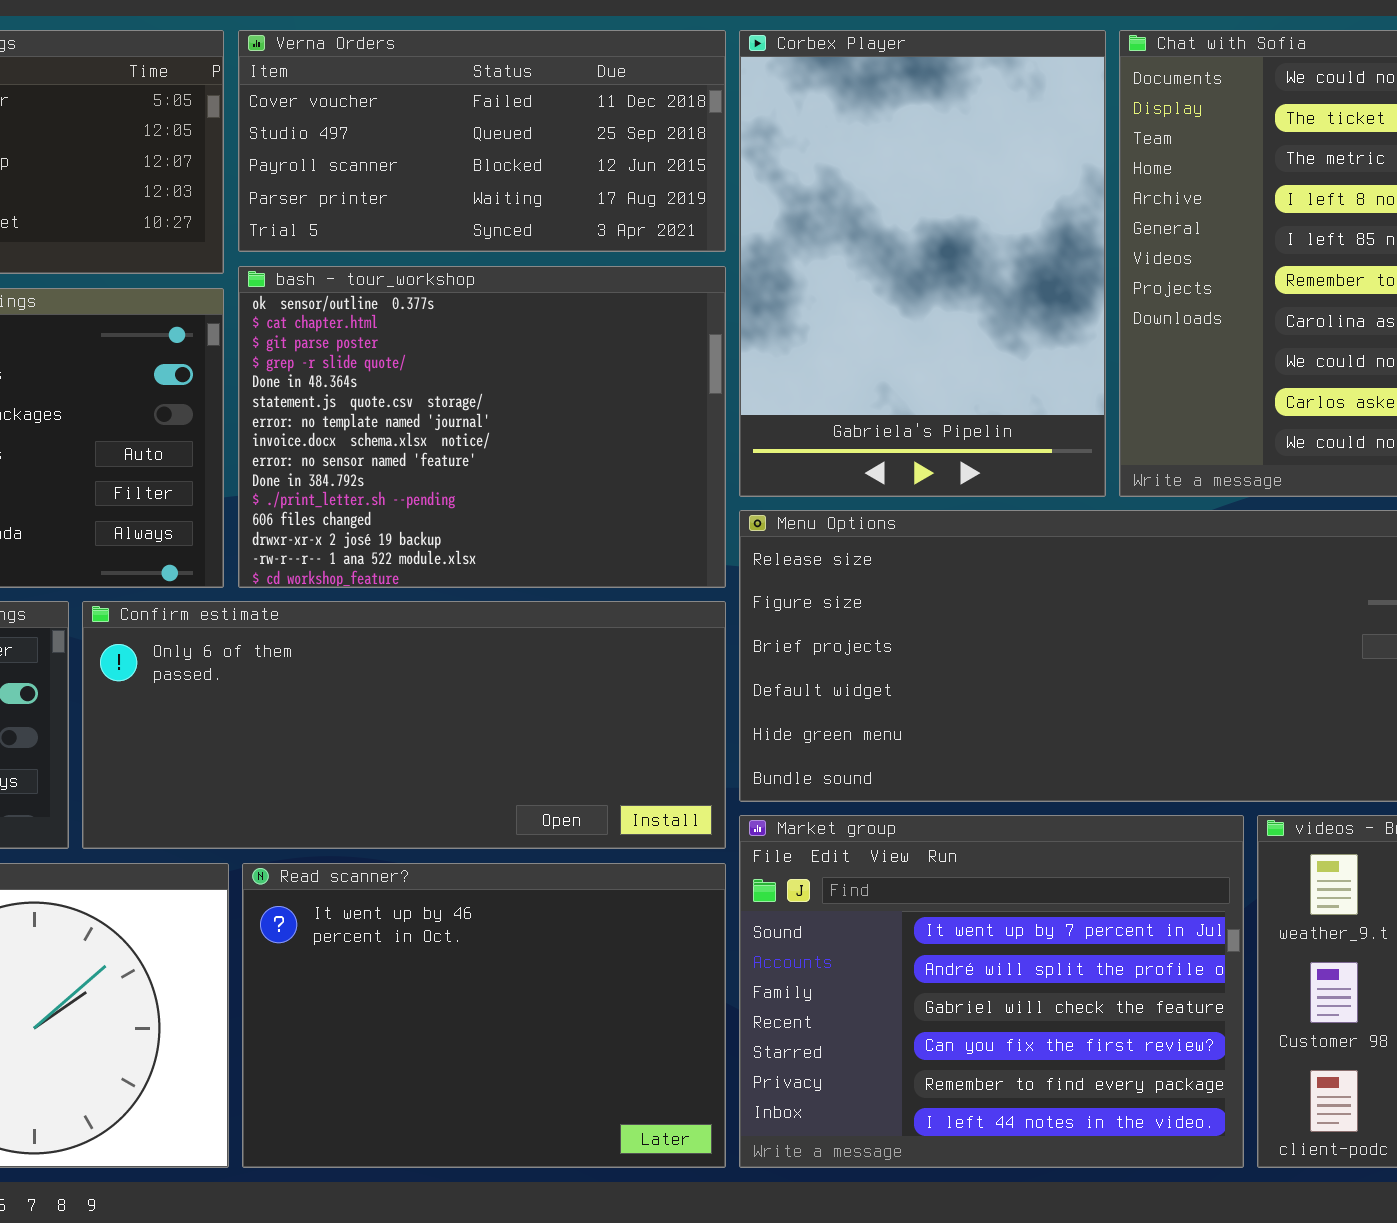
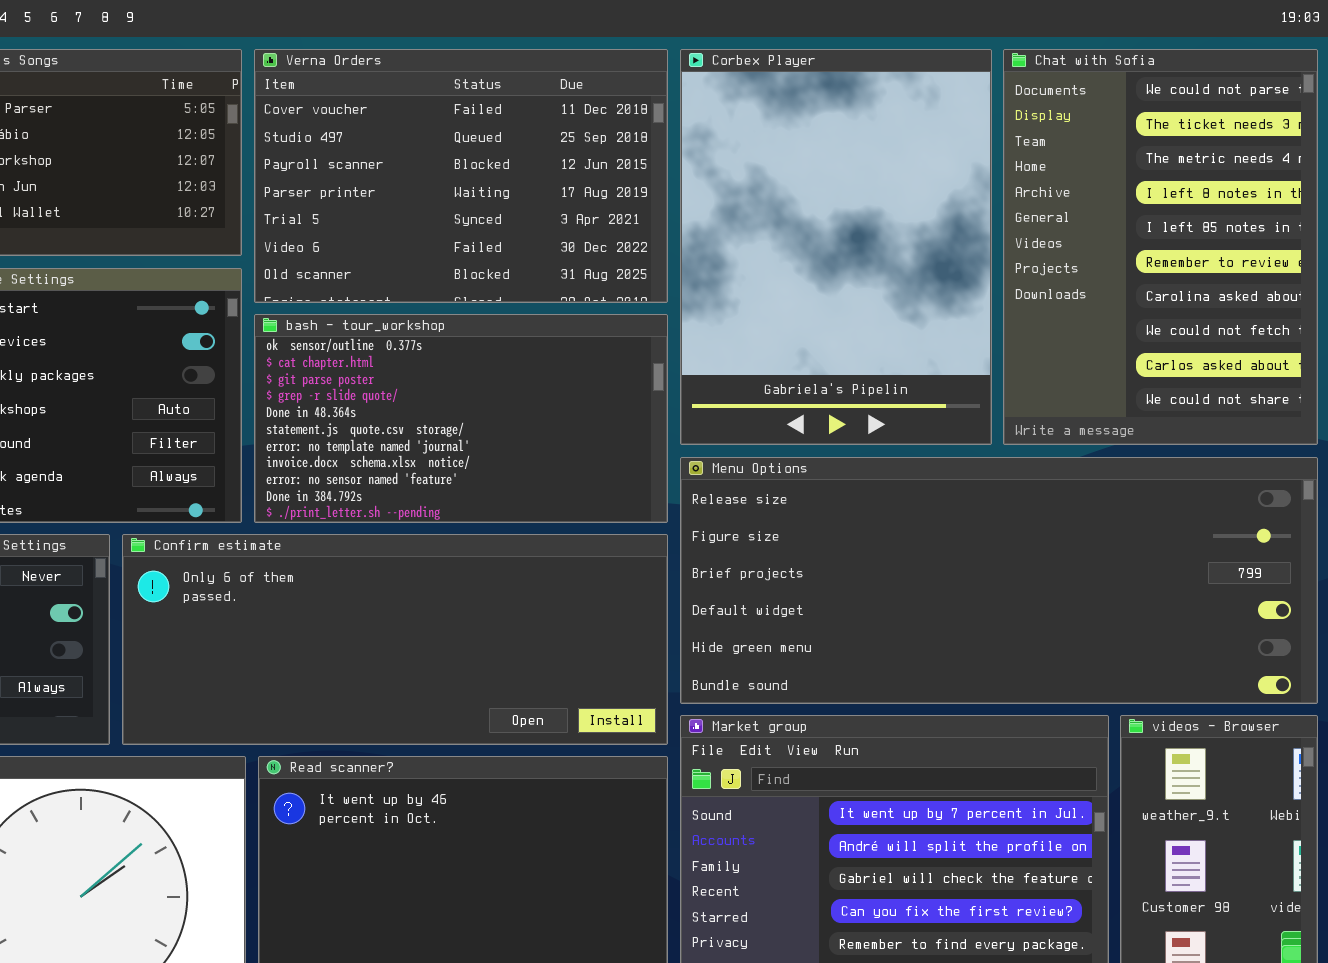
Verna Orders: [238,30,726,252] -> [254,49,668,303], resized
bash - tour_workshop: [238,266,726,588] -> [254,314,668,523], resized

